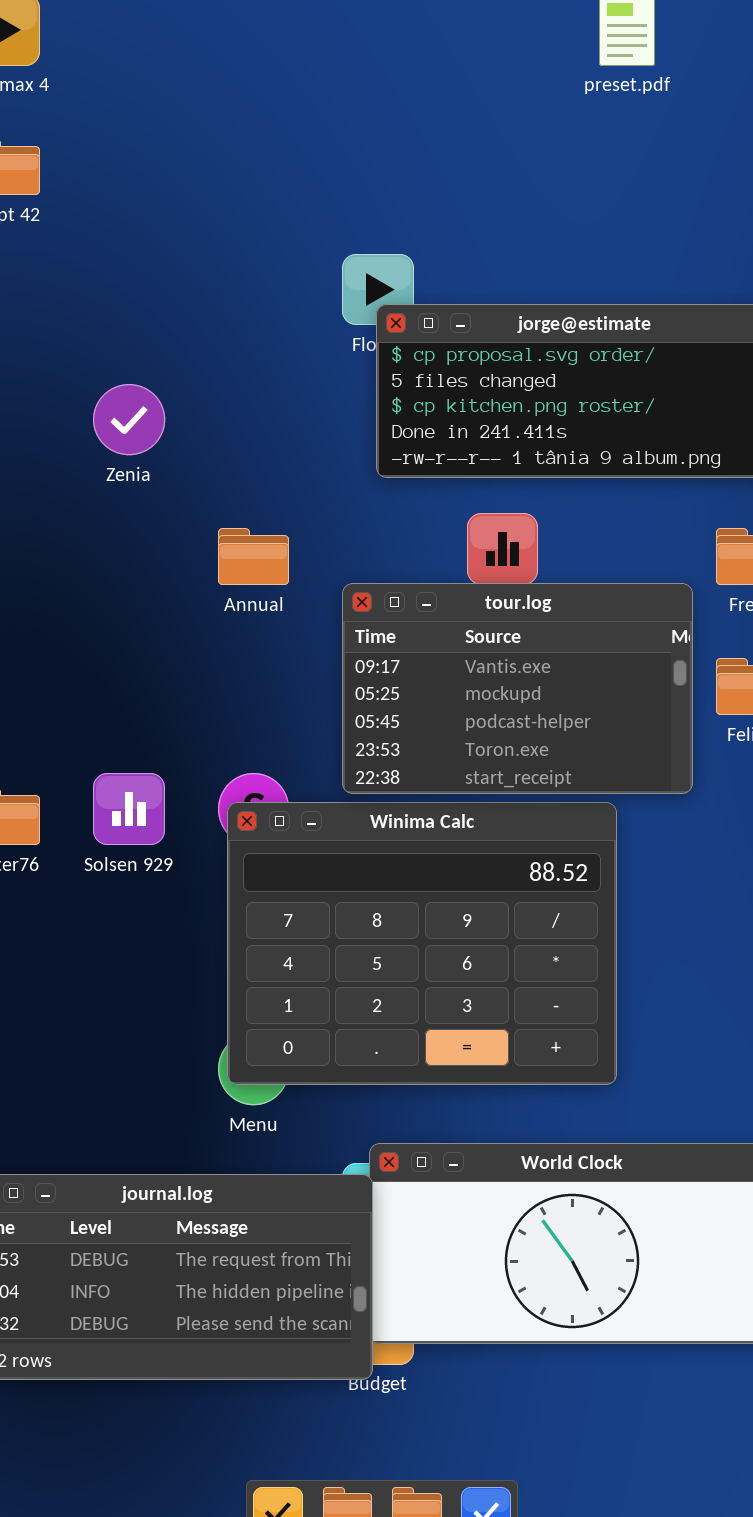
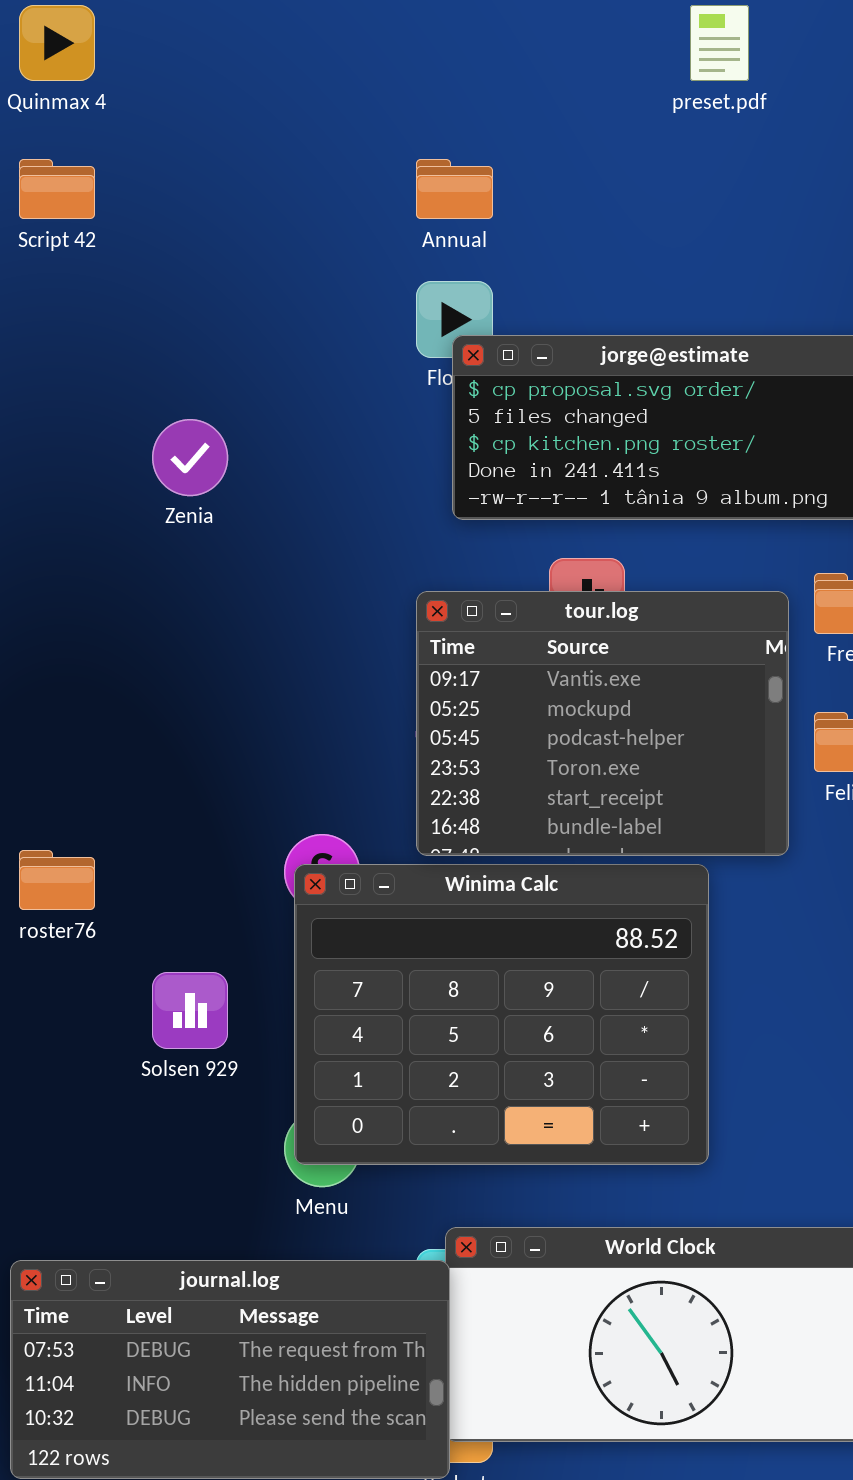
Annual: [218,528,289,585] -> [416,159,493,219], moved
tour.log: [342,583,693,794] -> [416,591,789,856], resized
Solsen 929: [93,773,165,845] -> [152,972,228,1049], moved

